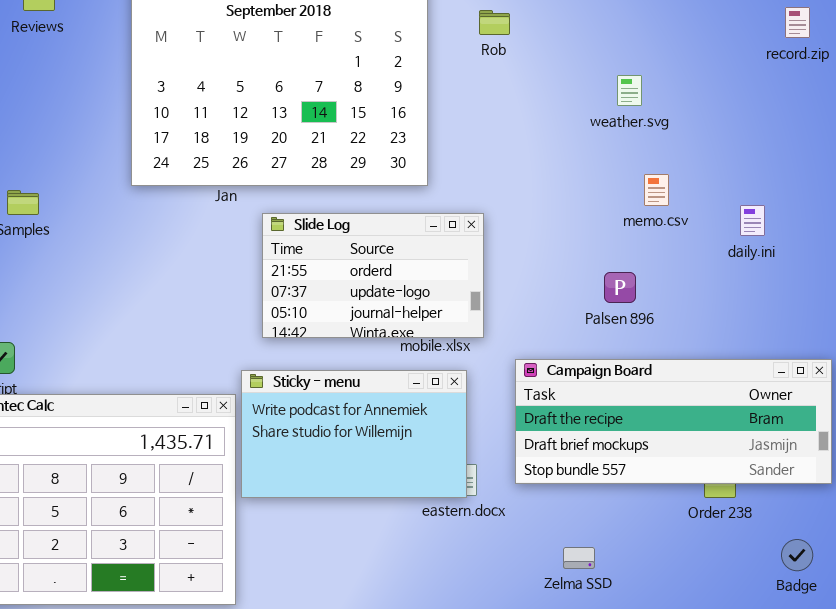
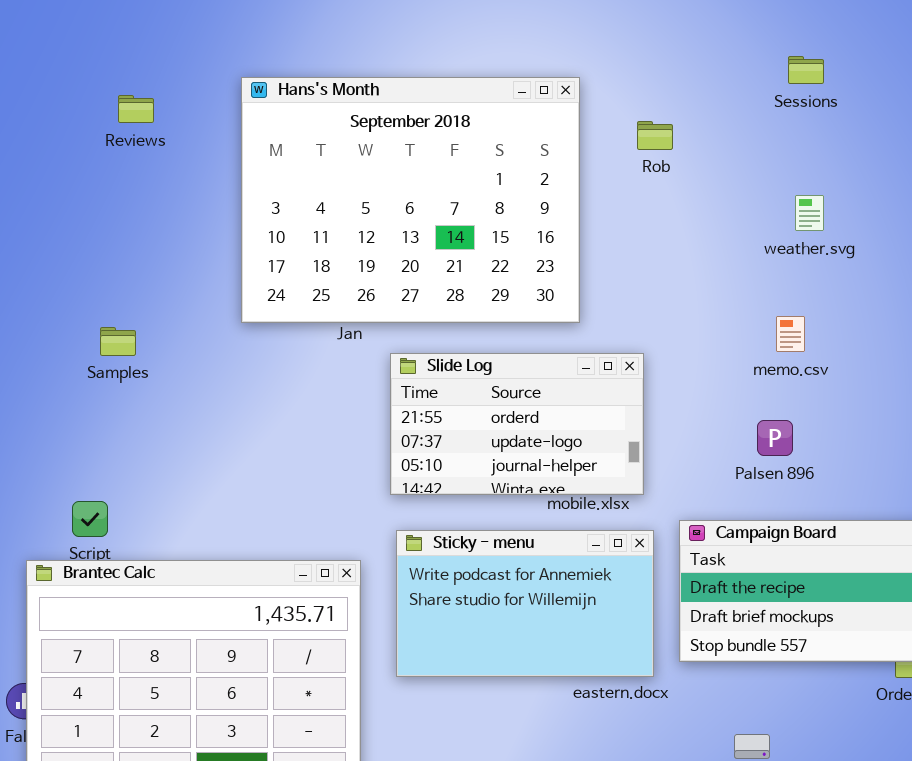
memo.csv: [644,174,669,206] -> [776,316,805,352], moved
Palsen 896: [604,272,636,303] -> [757,420,793,456], moved
Sticky - menu: [241,370,467,498] -> [396,530,654,677], moved

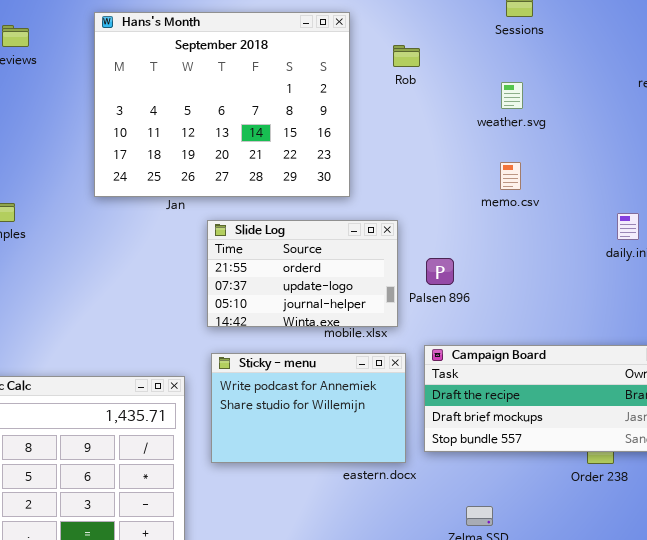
weather.svg: [795,195,824,231] -> [501,82,523,109], moved
memo.csv: [776,316,805,352] -> [500,162,521,190], moved
Palsen 896: [757,420,793,456] -> [426,258,454,285], moved

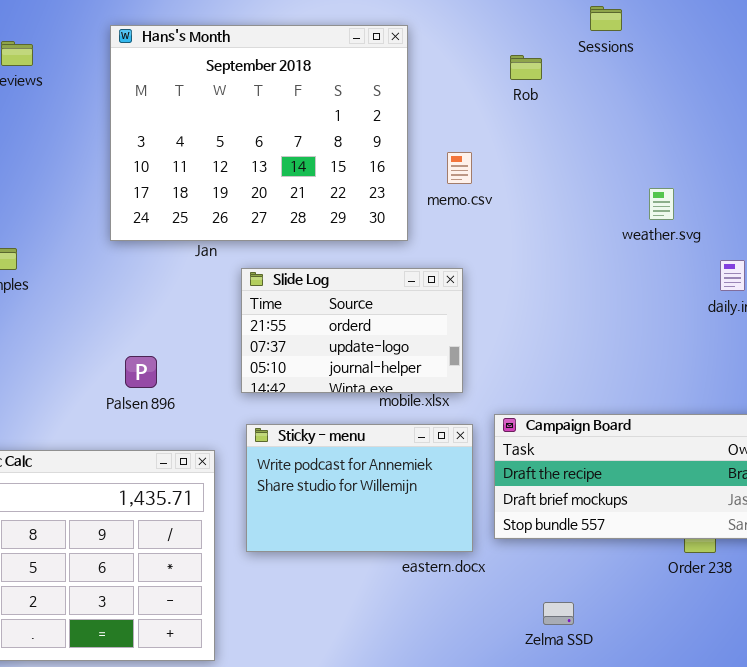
Rob: [393,45,420,67] -> [510,55,542,80], moved
weather.svg: [501,82,523,109] -> [649,188,674,220], moved
memo.csv: [500,162,521,190] -> [447,152,472,184], moved
Palsen 896: [426,258,454,285] -> [125,356,157,388], moved

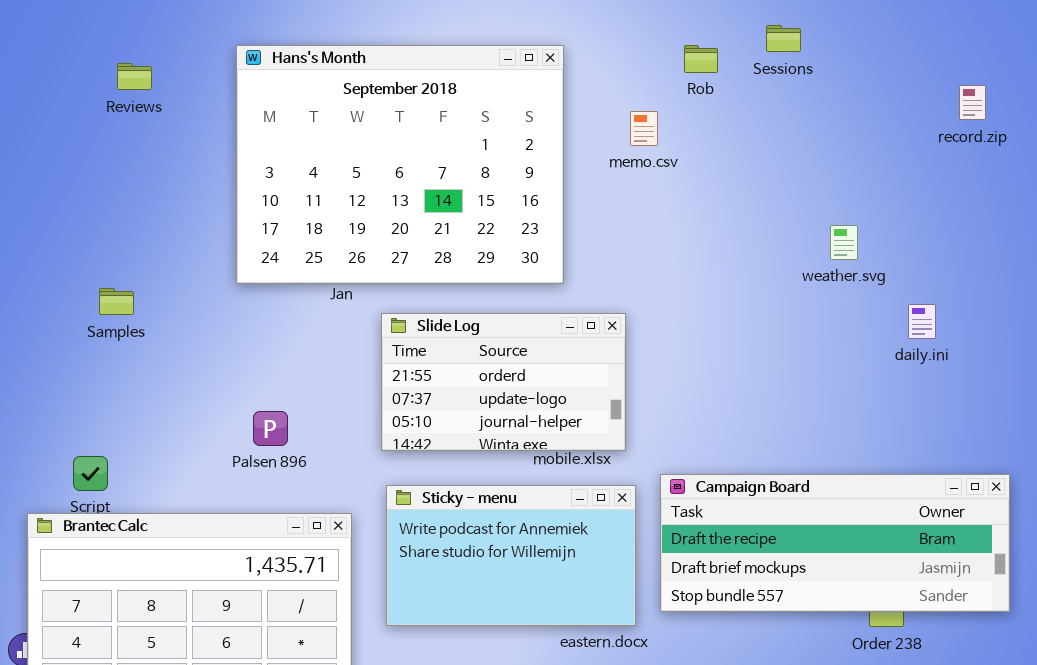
Rob: [510,55,542,80] -> [684,45,718,73], moved
memo.csv: [447,152,472,184] -> [630,111,658,146], moved

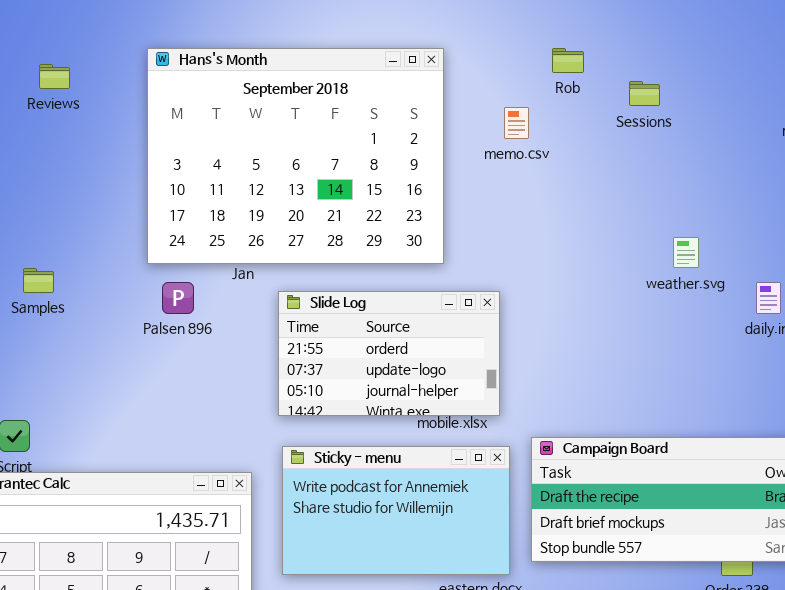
Sessions: [766,25,801,52] -> [629,81,660,106], moved
weather.svg: [830,225,858,260] -> [673,237,699,268], moved
Palsen 896: [253,411,288,446] -> [162,282,194,314], moved

